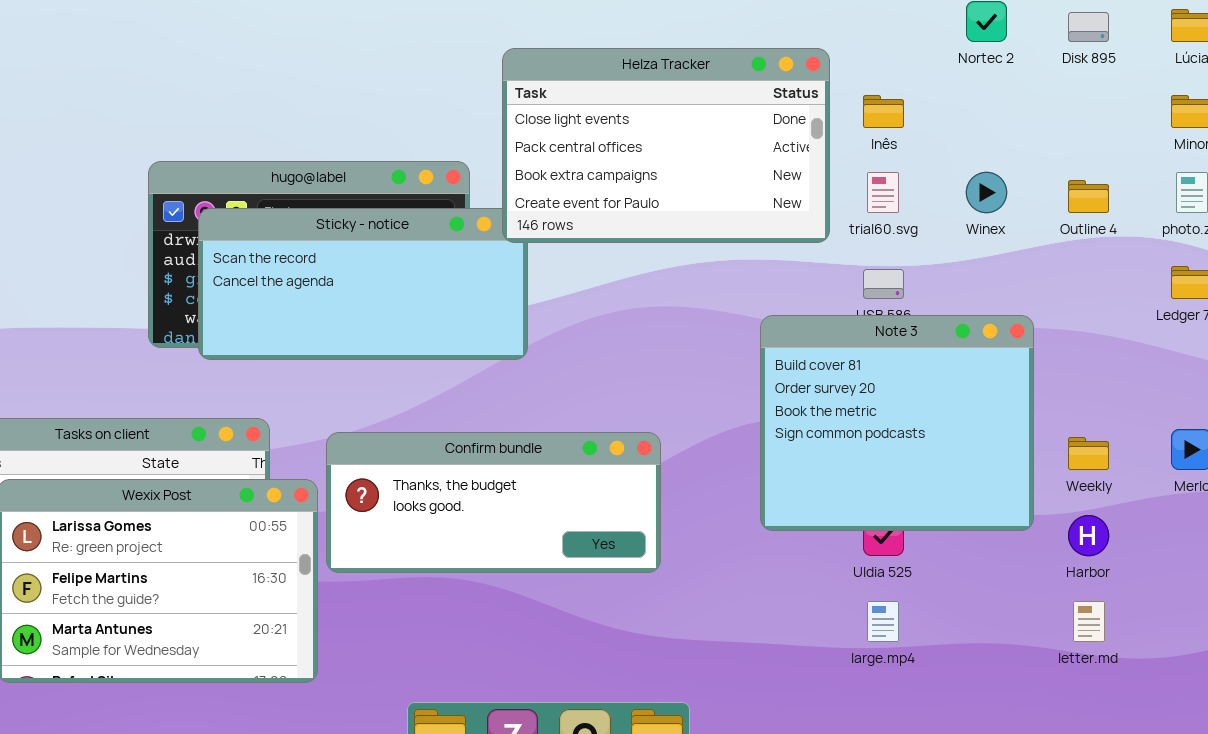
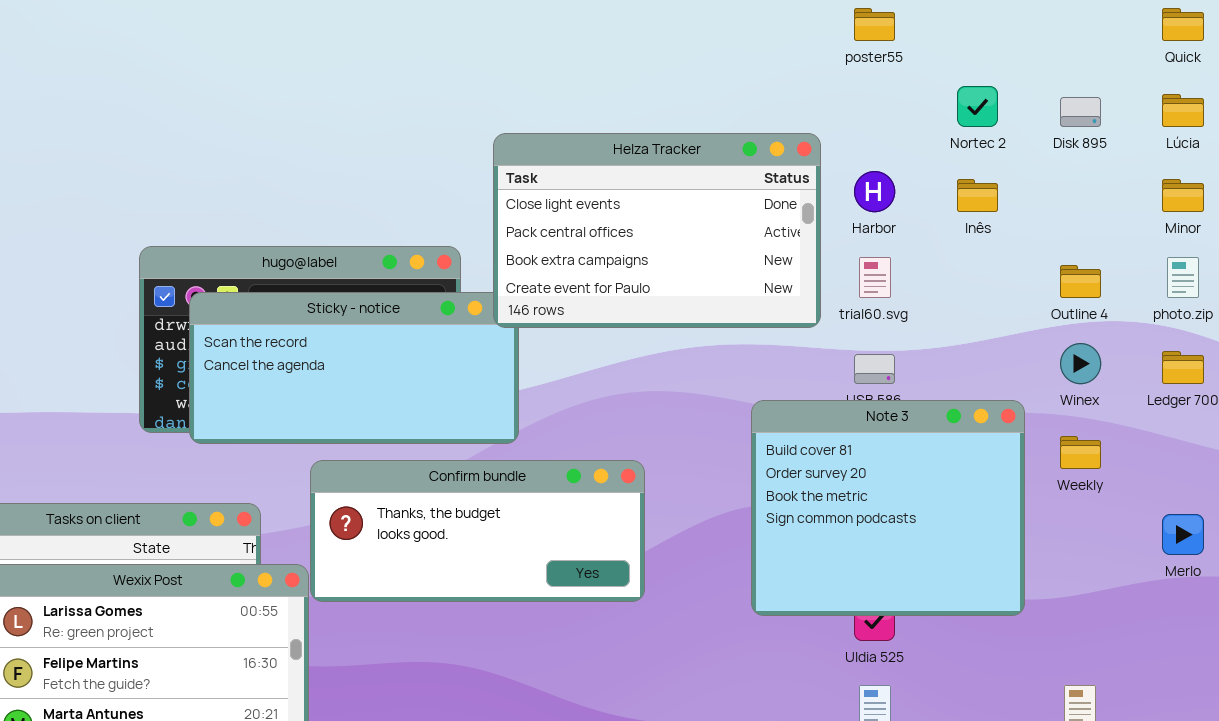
Inês: [863,95,904,128] -> [957,179,998,212], moved
Winex: [966,172,1007,213] -> [1060,343,1101,384], moved
Confirm bundle: [326,432,661,573] -> [310,460,645,602], moved
Weekly: [1068,437,1109,470] -> [1060,436,1101,469], moved
Harbor: [1068,515,1109,556] -> [854,171,895,212], moved

